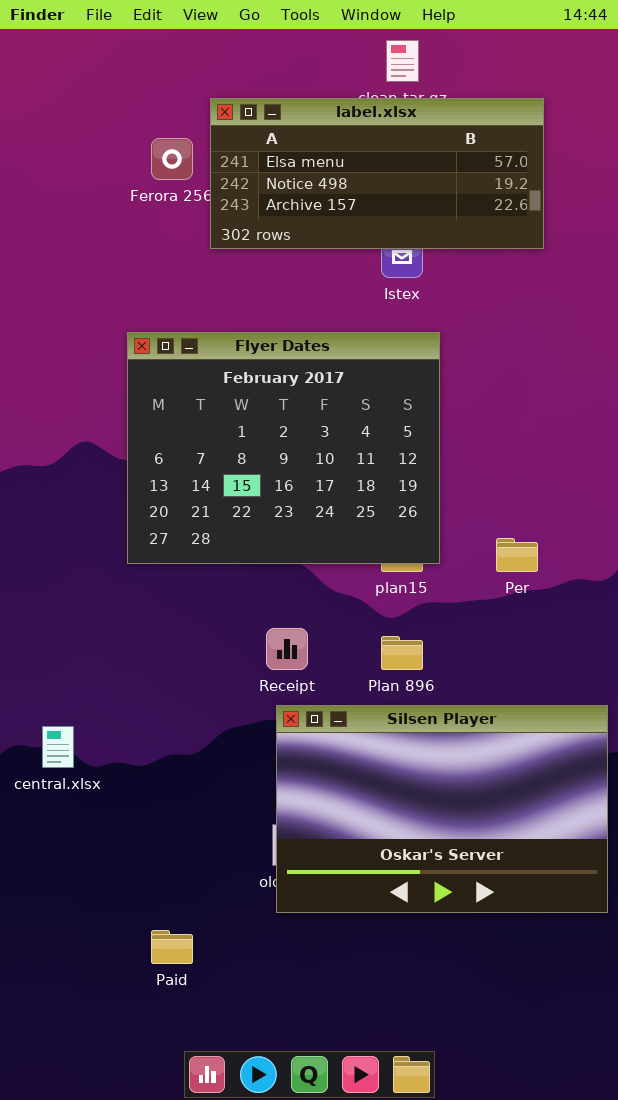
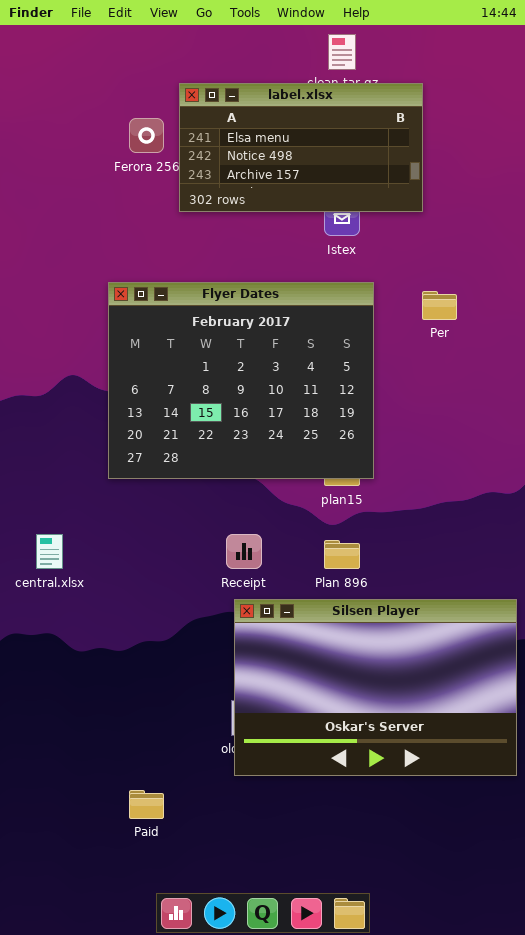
label.xlsx: [210,98,544,249] -> [179,83,423,212], resized
Per: [496,538,538,572] -> [422,291,457,320], moved
central.xlsx: [42,726,74,768] -> [36,534,63,569], moved

